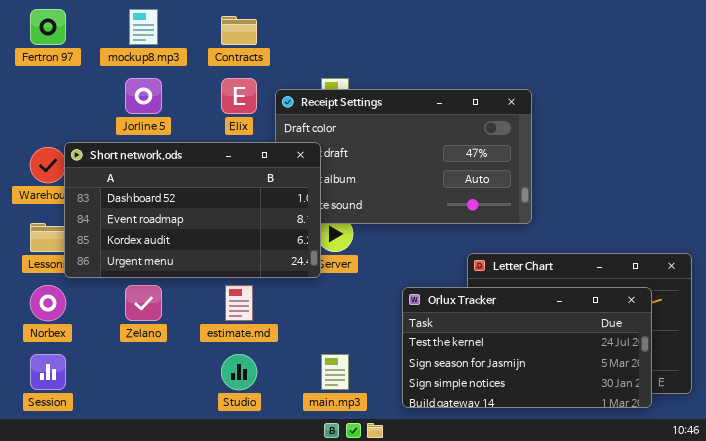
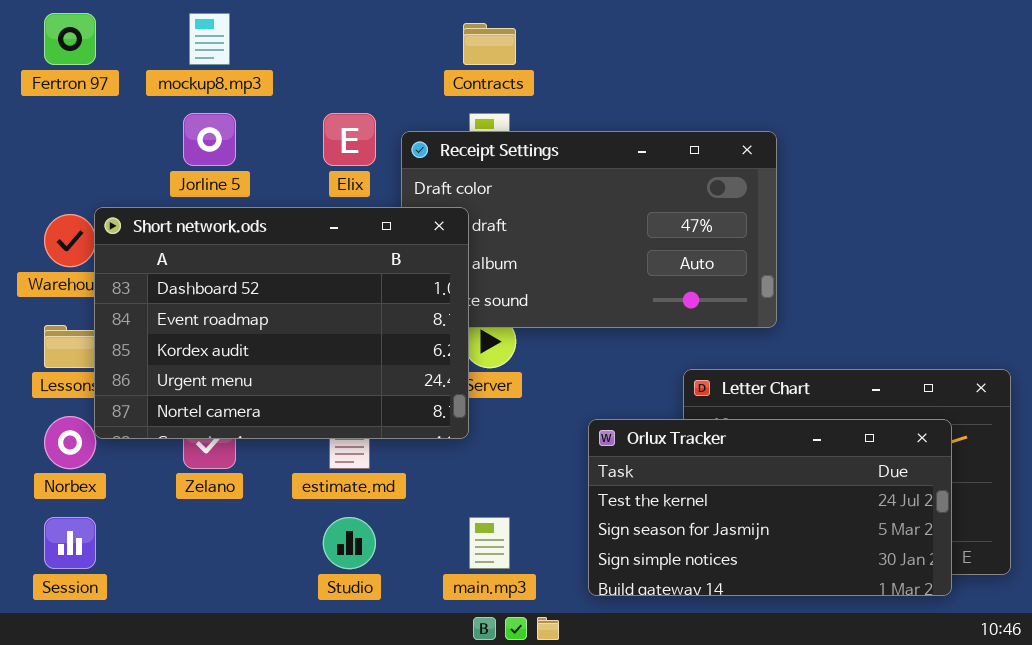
Contracts: [221,16,257,45] -> [463,23,516,65], moved
Short network.ods: [64,142,321,278] -> [94,207,469,439], resized

